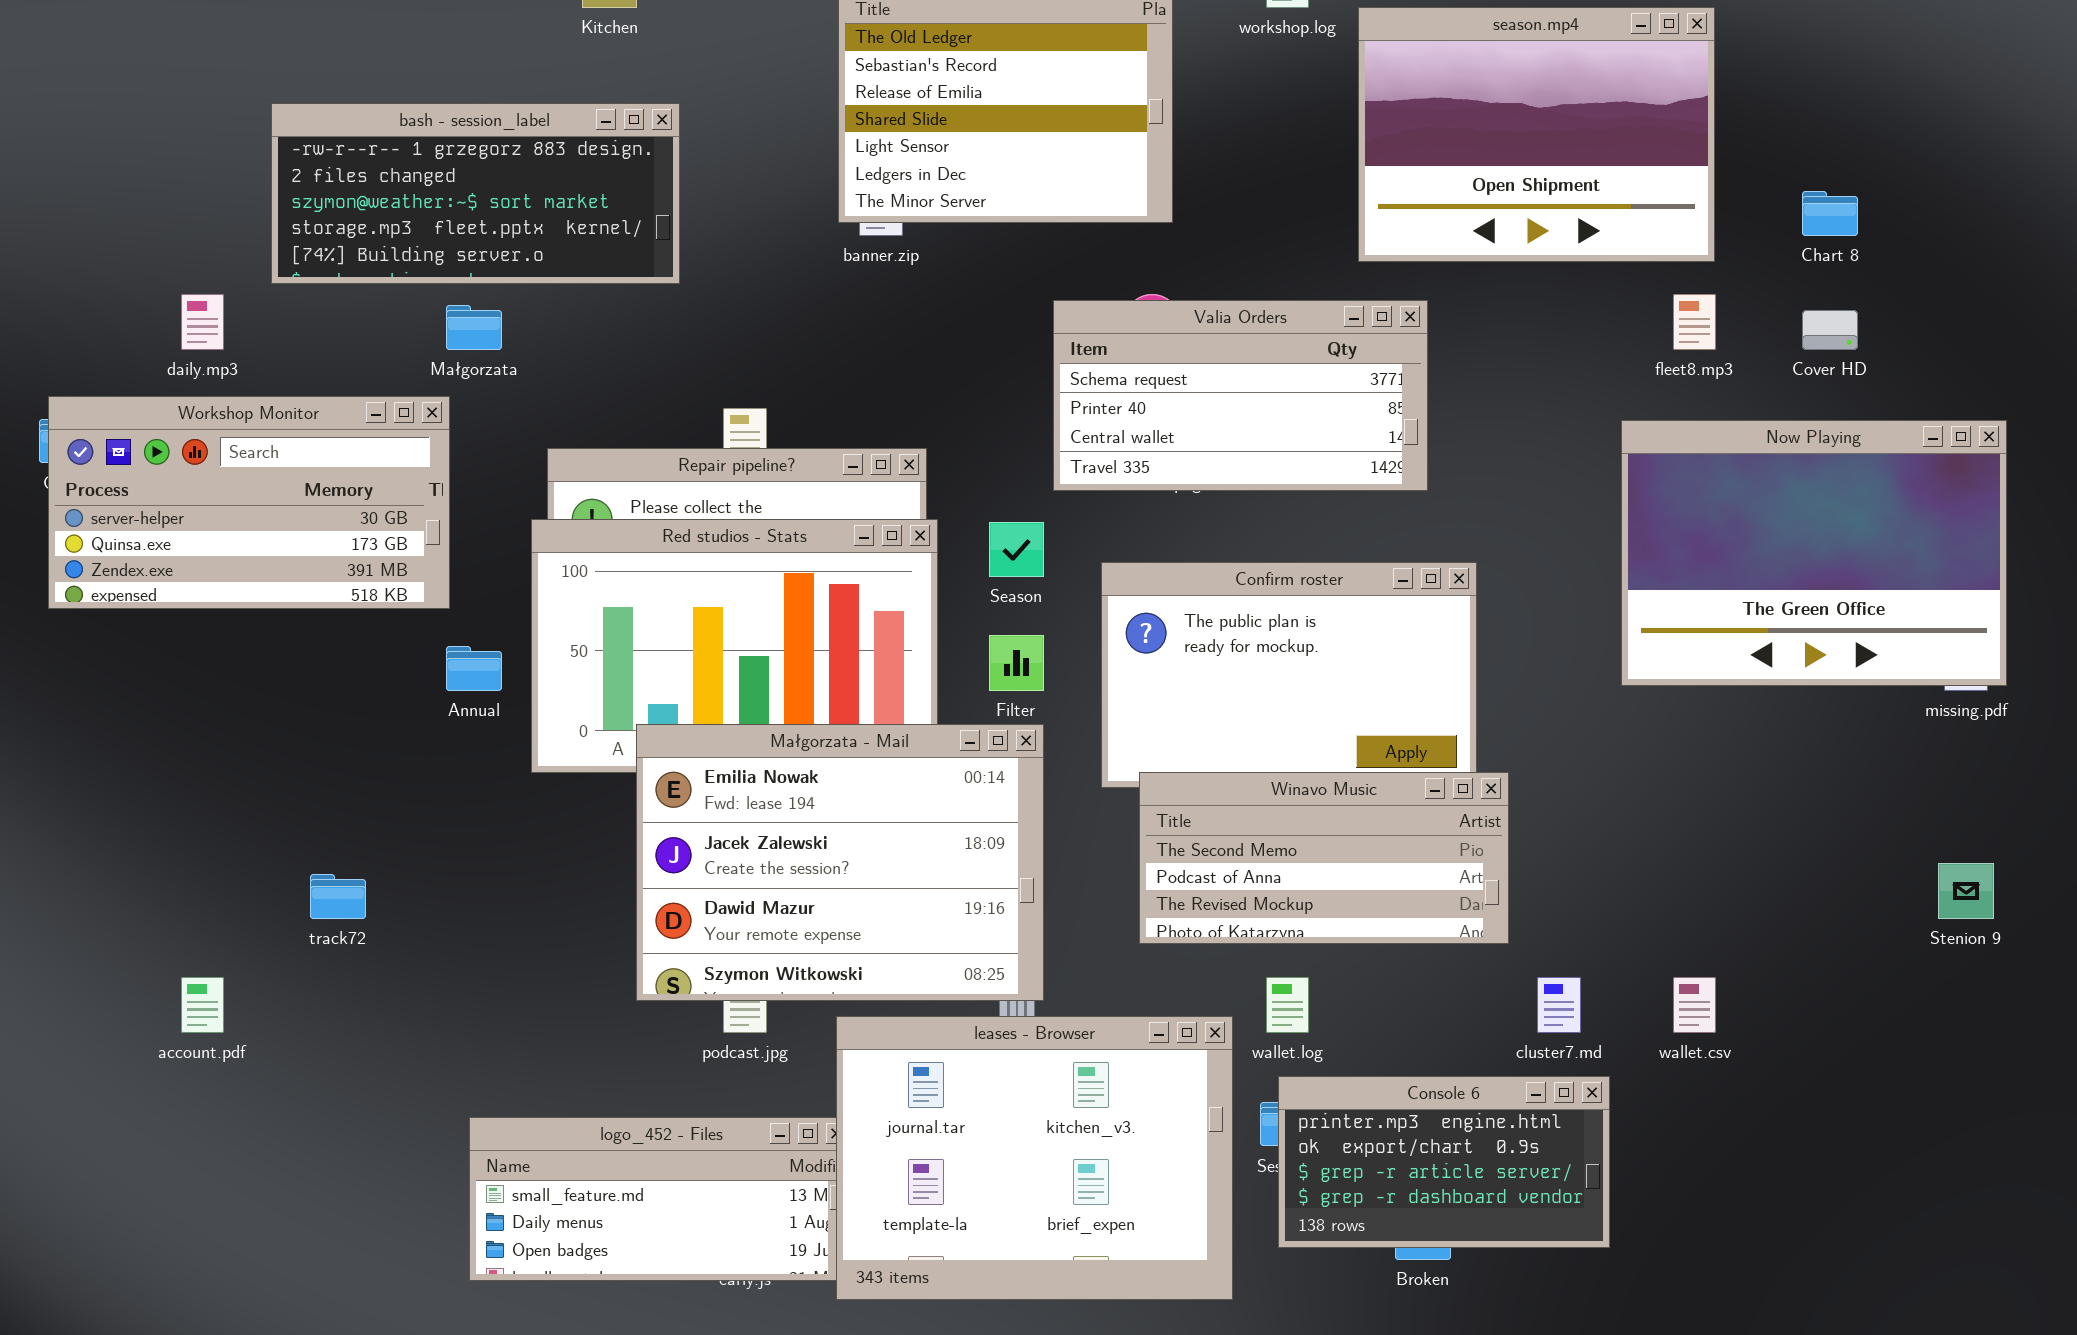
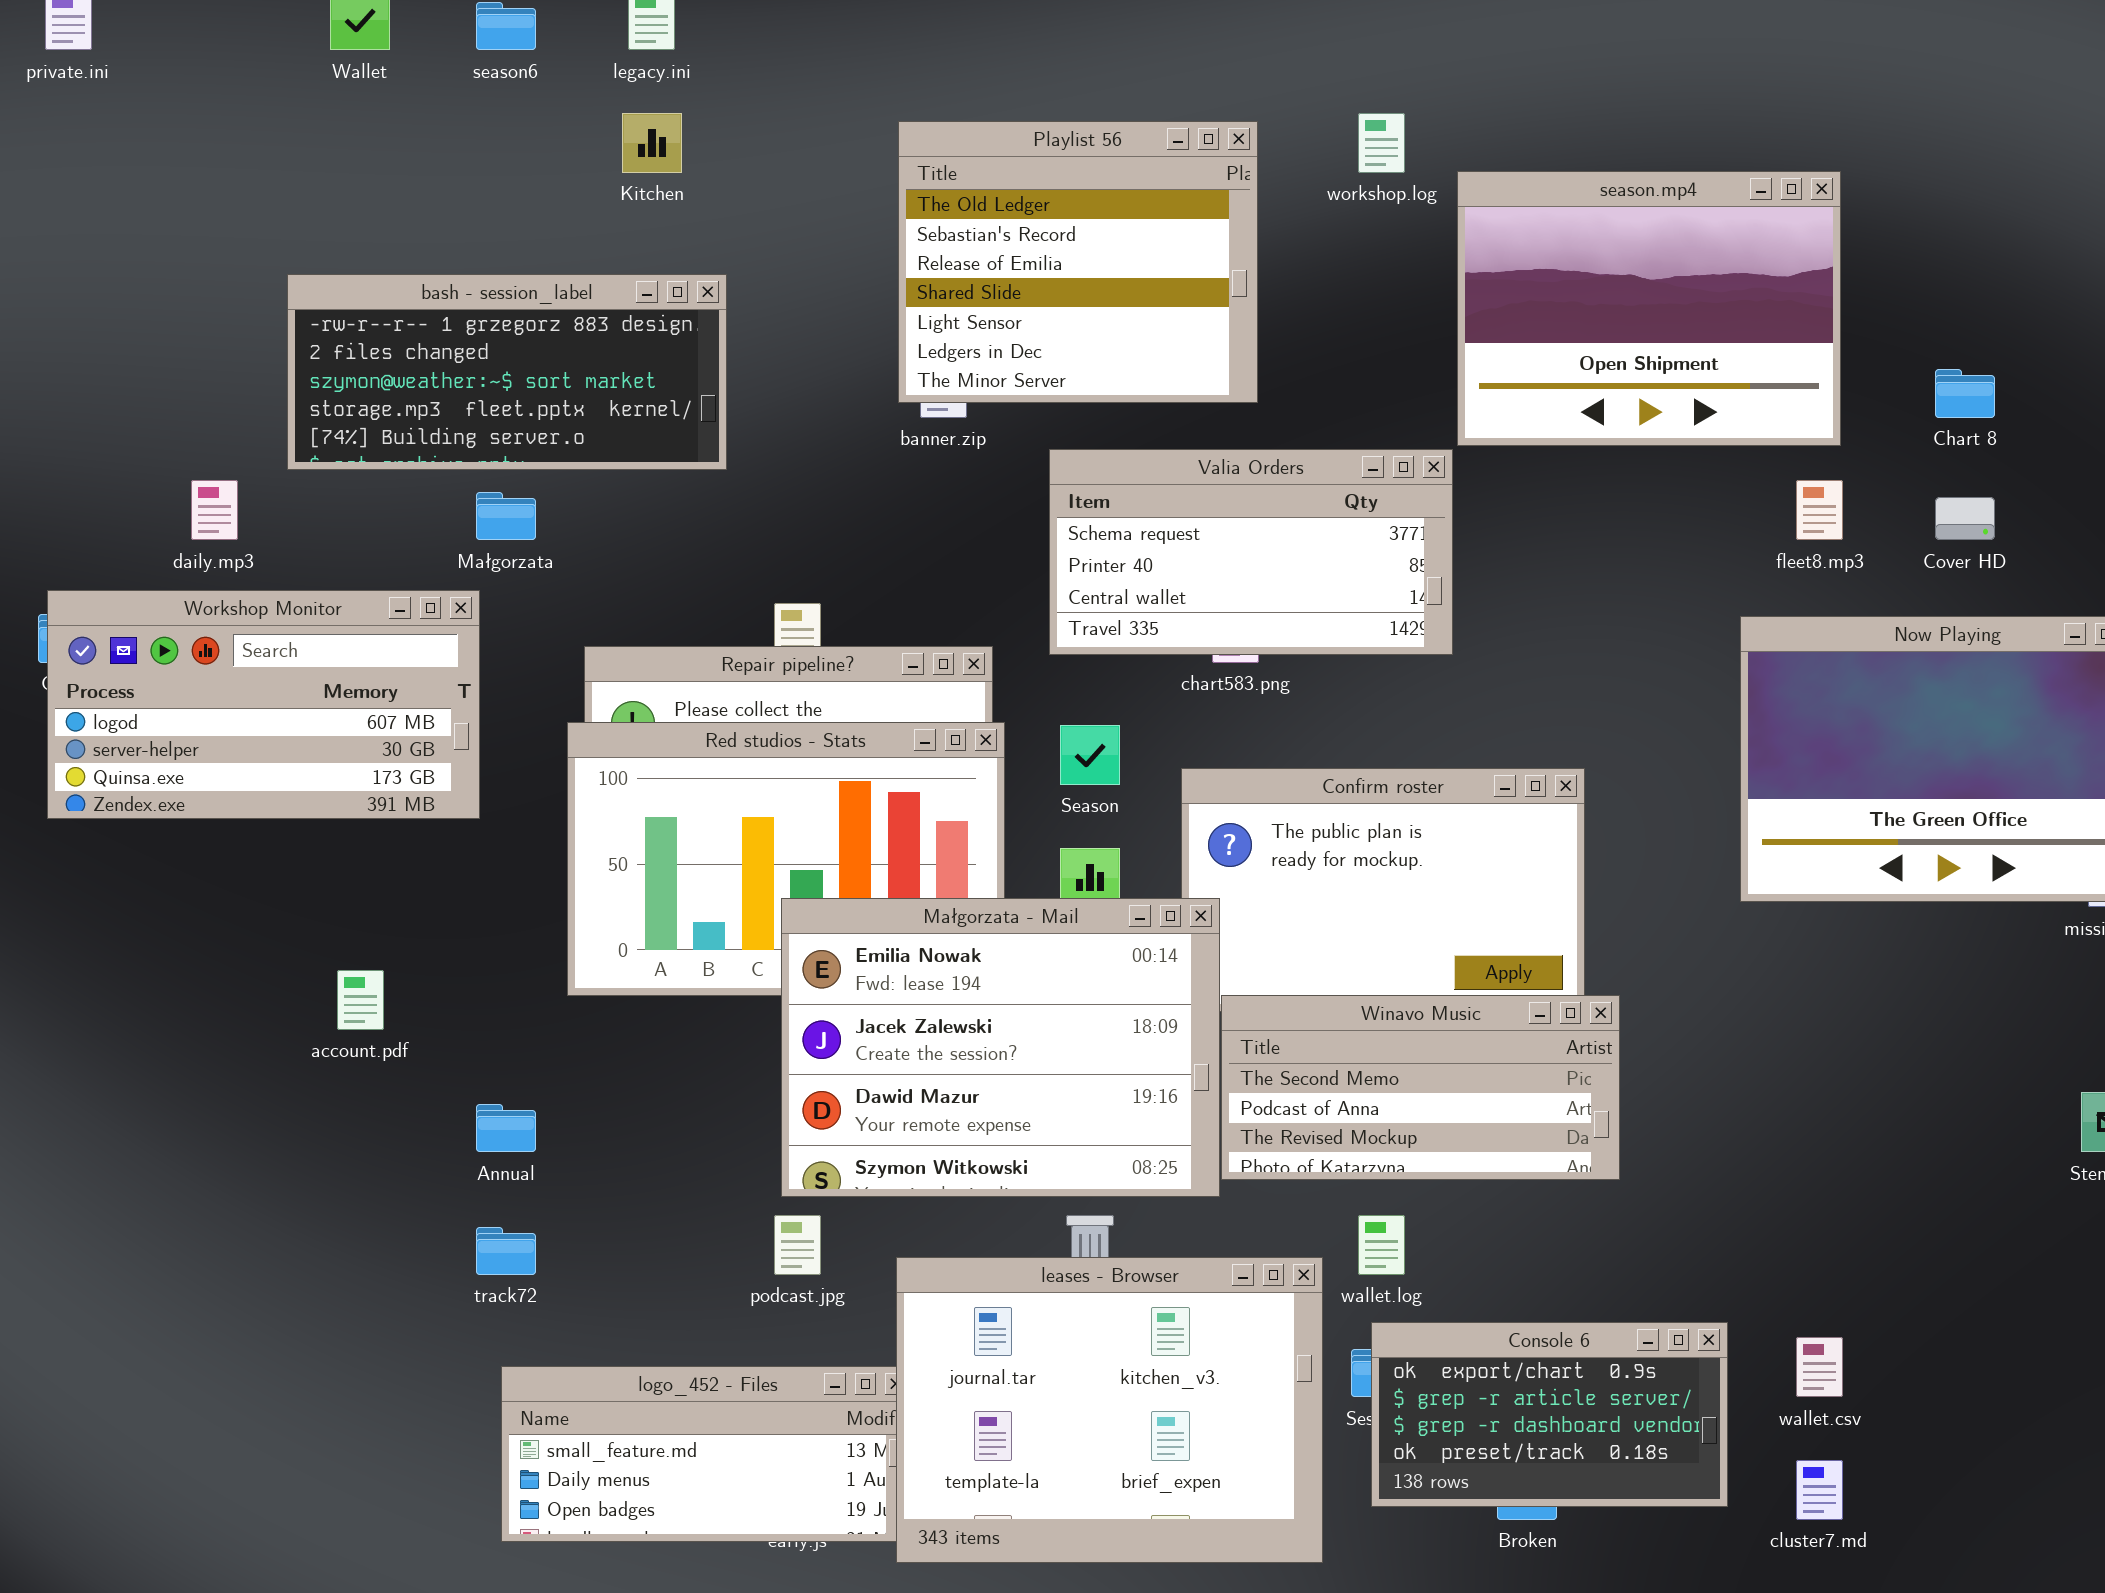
Valia Orders: [1053,300,1428,491] -> [1049,449,1453,655], moved
Workshop Monitor: [48,396,450,609] -> [47,590,480,819], scrolled up 1 row
Annual: [446,646,502,691] -> [476,1104,536,1152], moved
Małgorzata - Mail: [636,724,1044,1001] -> [781,898,1220,1197], moved
track72: [310,874,366,919] -> [476,1227,536,1275], moved
account.pdf: [181,977,224,1033] -> [337,970,384,1030], moved
cluster7.md: [1537,977,1581,1033] -> [1796,1460,1843,1520], moved
wallet.csv: [1673,977,1716,1033] -> [1796,1337,1843,1397], moved
Console 6: [1278,1076,1610,1248] -> [1371,1322,1728,1507], scrolled down 1 row

